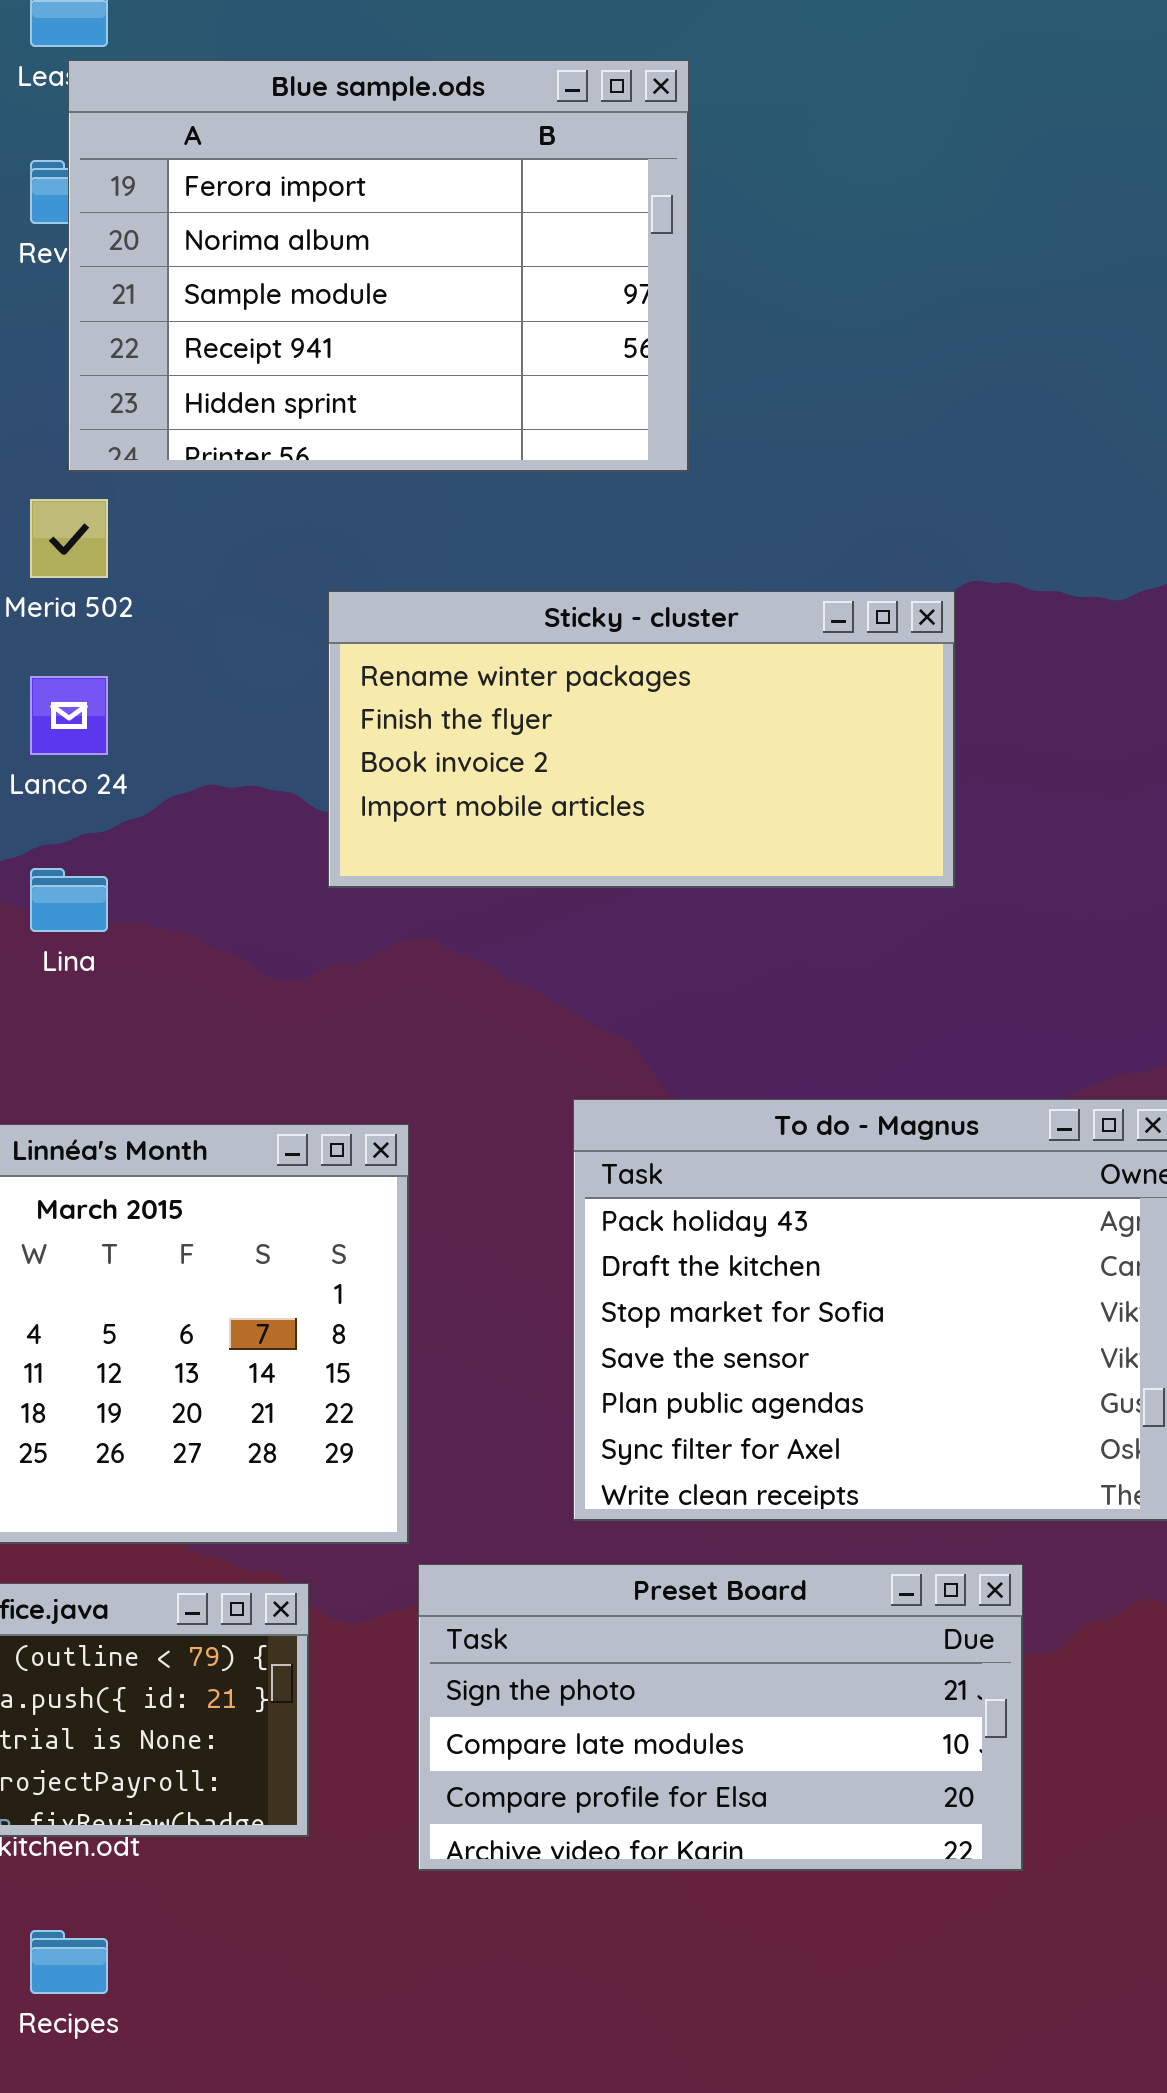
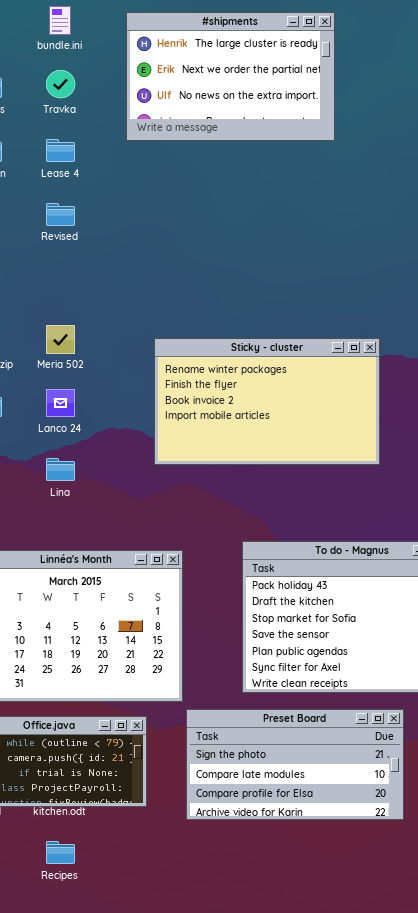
Blue sample.ods: [68,60,689,472] -> none, closed
Sticky - cluster: [328,591,955,888] -> [154,338,380,465], resized

